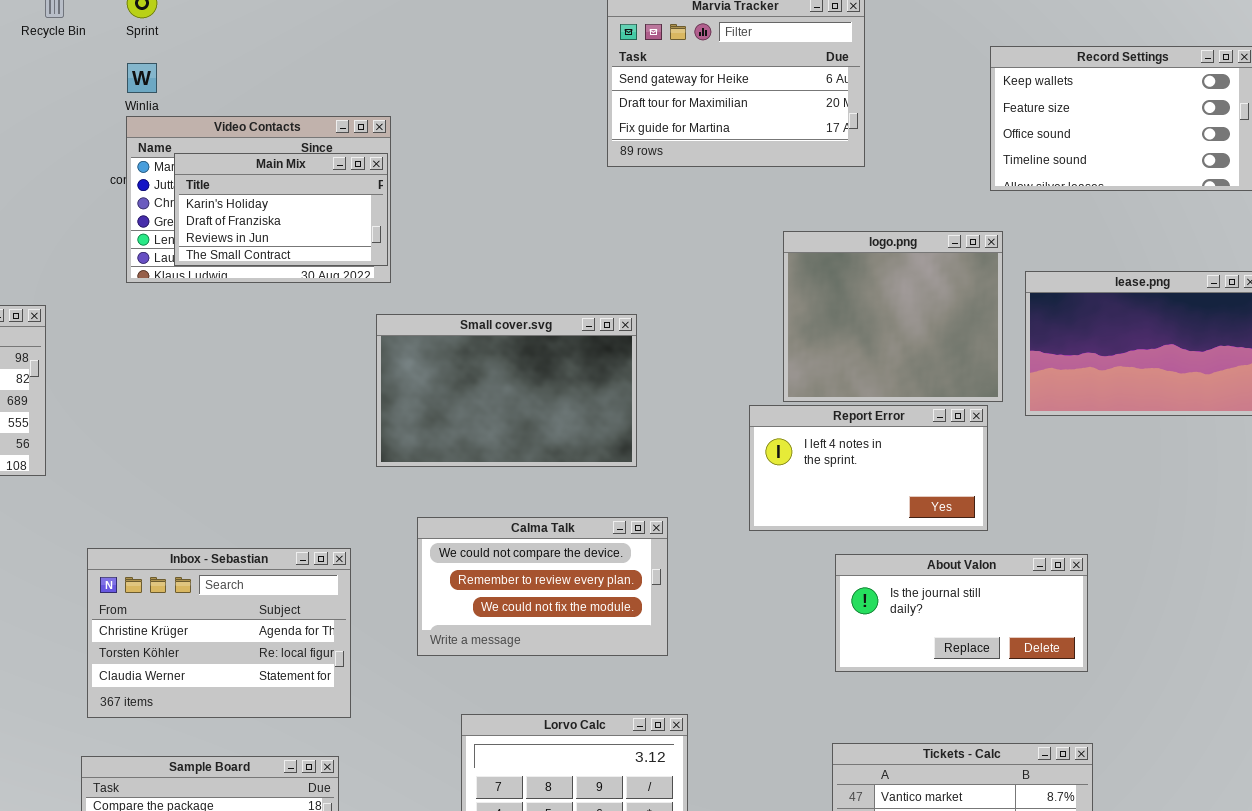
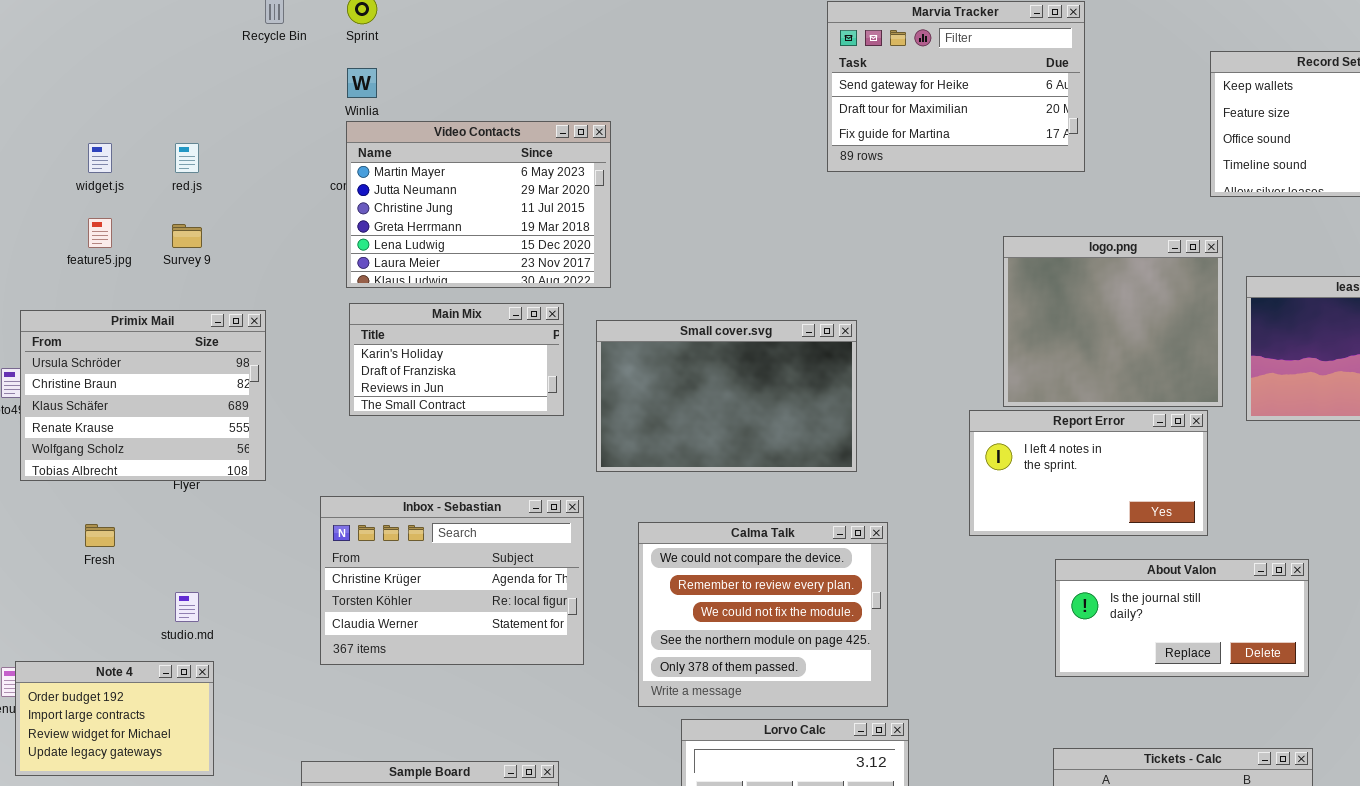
Main Mix: [174,153,388,266] -> [349,303,564,416], moved
Calma Talk: [417,517,668,656] -> [638,522,888,707], resized
Inbox - Sebastian: [87,548,351,718] -> [320,496,584,665], moved

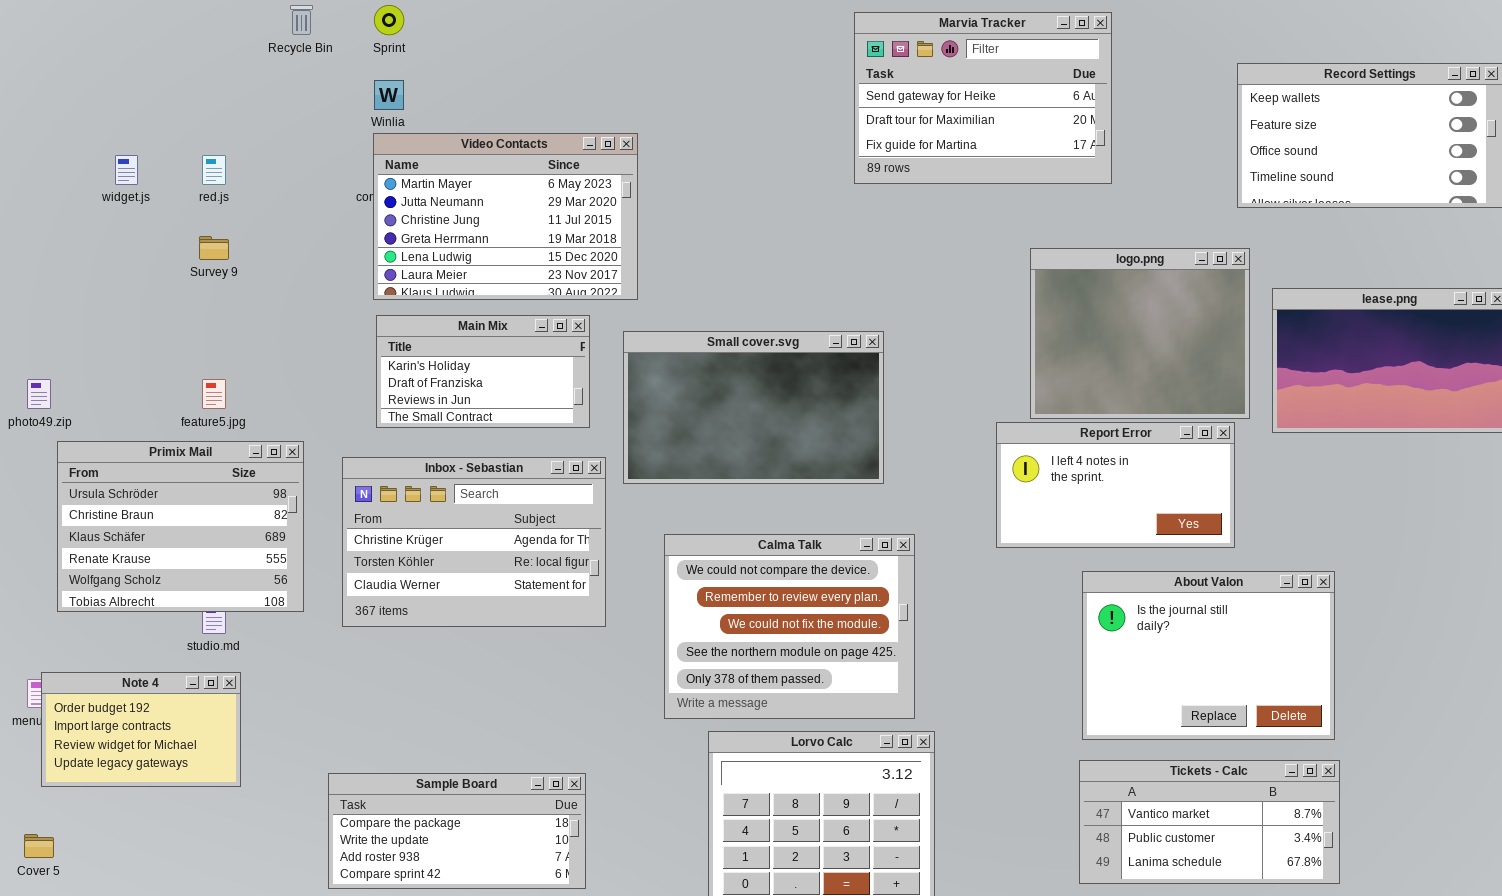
feature5.jpg: [88,218,112,248] -> [202,379,226,409], moved
Primix Mail: [20,310,266,481] -> [57,441,304,612], moved
Inbox - Sebastian: [320,496,584,665] -> [342,457,606,627], moved
About Valon: [1055,559,1309,677] -> [1082,571,1335,740], resized

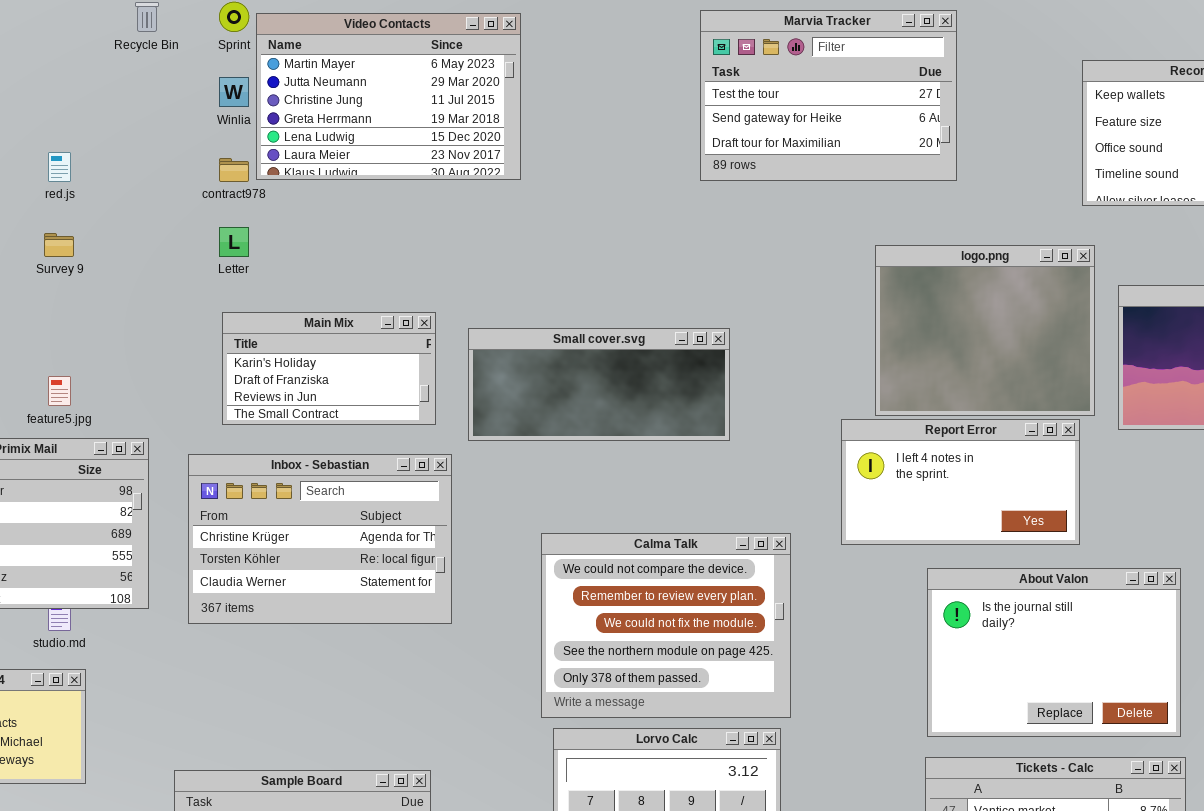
Marvia Tracker: [854,12,1112,184] -> [700,10,957,181], scrolled up 1 row
Video Contacts: [373,133,638,300] -> [256,13,521,180], moved
Small cover.svg: [623,331,884,484] -> [468,328,730,441], resized
Calma Talk: [664,534,915,719] -> [541,533,791,718], moved

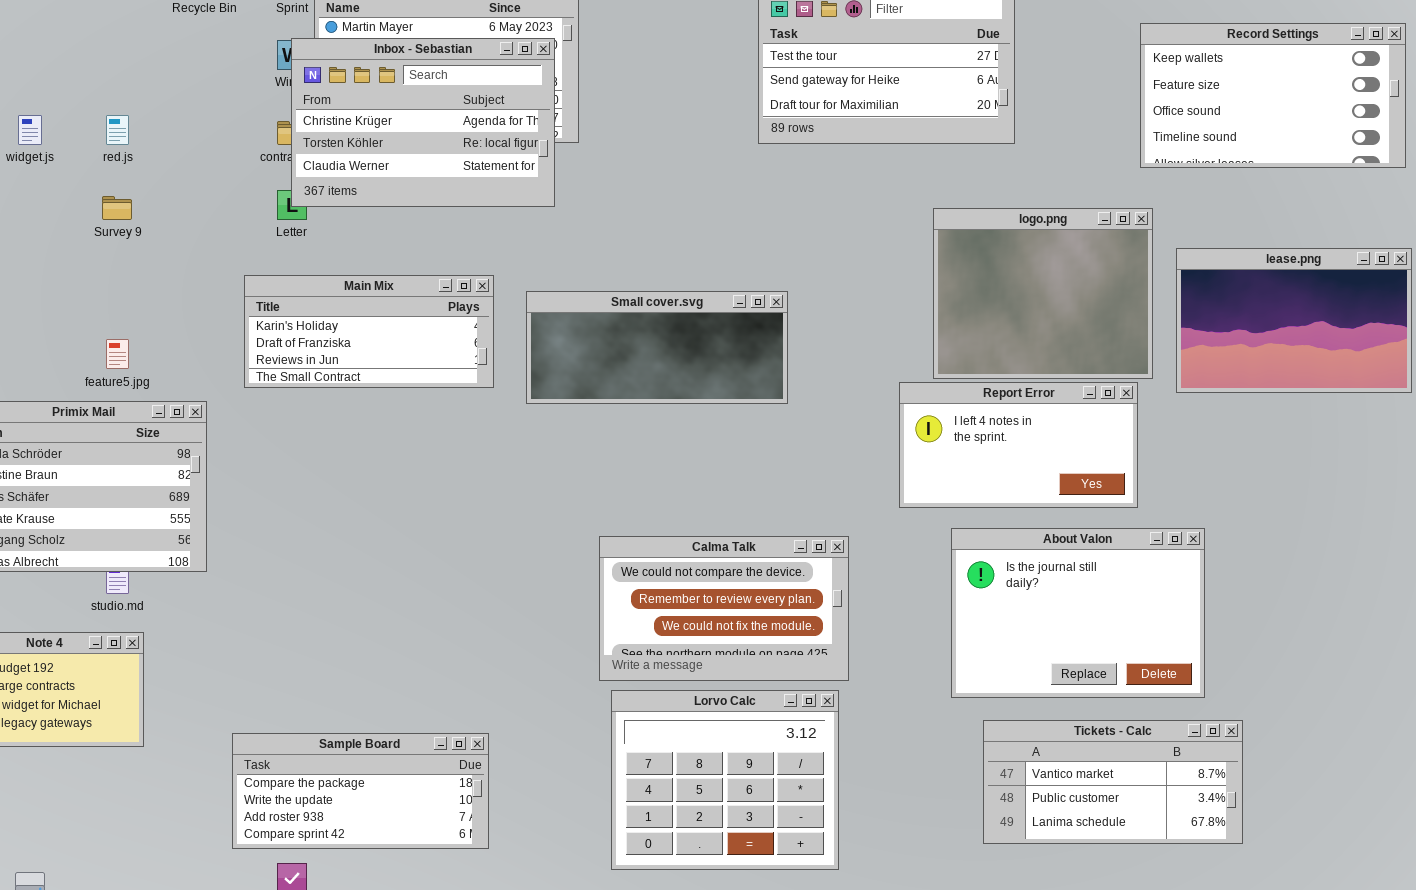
Main Mix: [222,312,436,425] -> [244,275,494,388], resized
Inbox - Sebastian: [188,454,452,624] -> [291,38,555,207], moved
Calma Talk: [541,533,791,718] -> [599,536,849,681], resized
About Valon: [927,568,1181,737] -> [951,528,1205,698], moved

